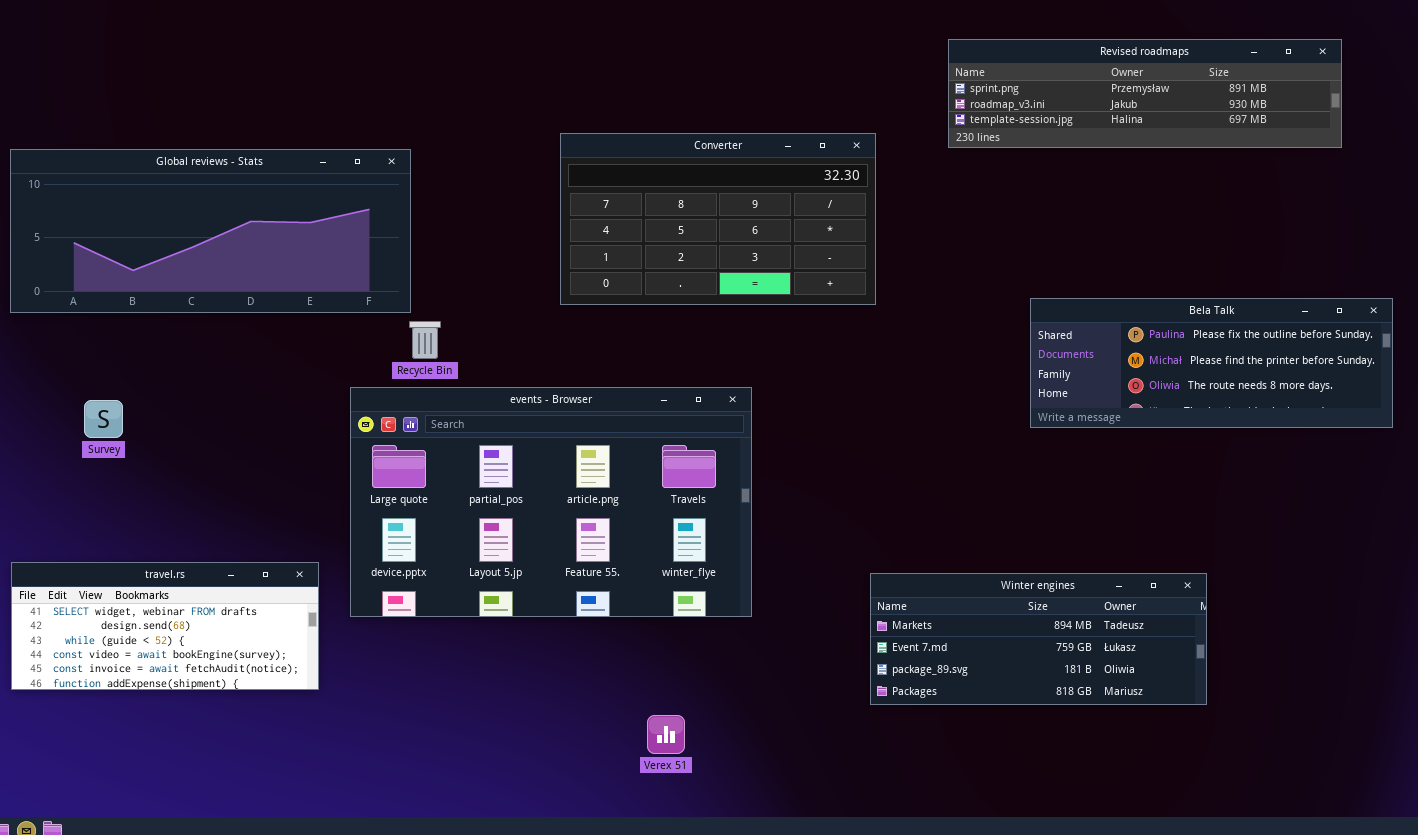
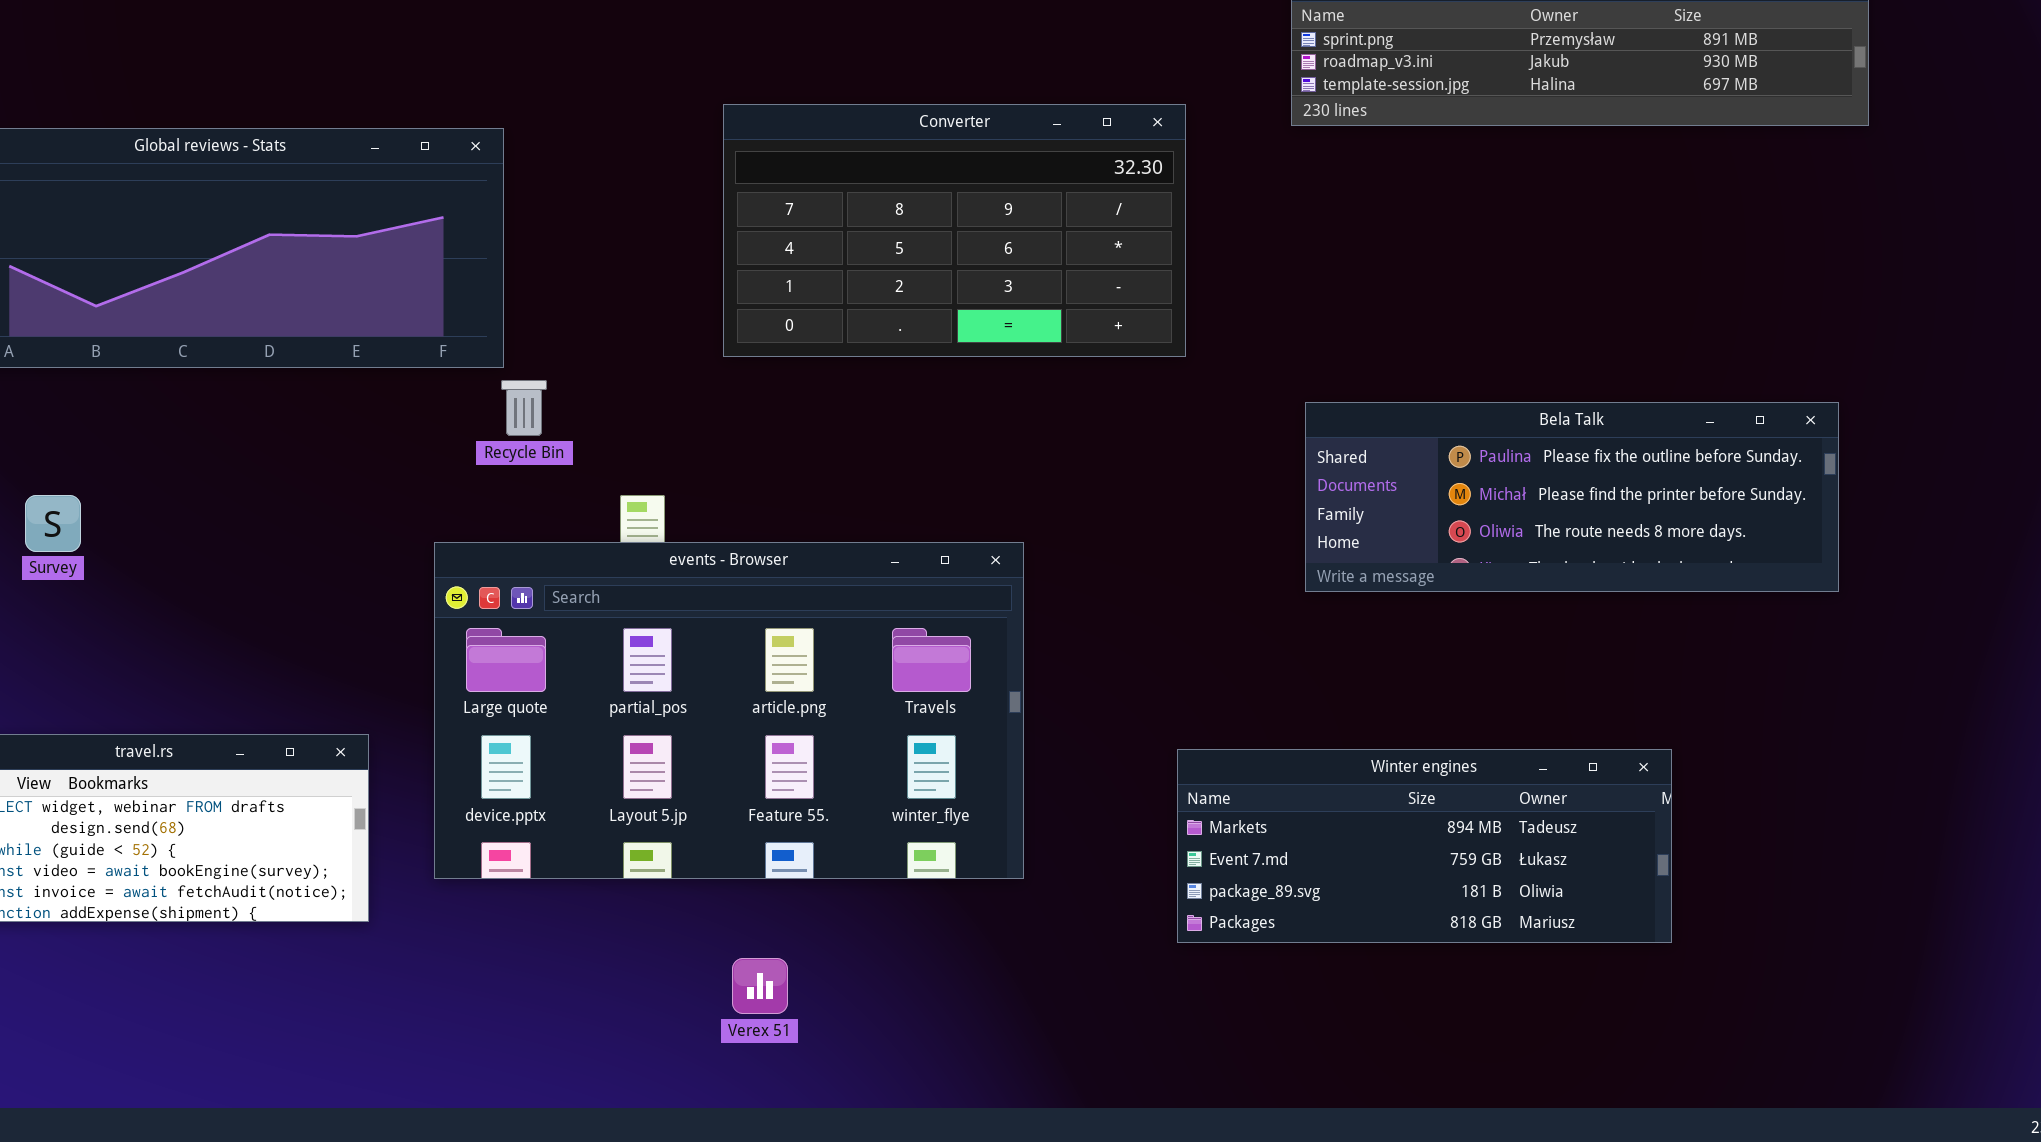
Bela Talk: [1030,298,1393,428] -> [1305,402,1839,592], moved
events - Browser: [350,387,752,617] -> [434,542,1024,879], moved
Verex 51: [647,715,685,754] -> [732,958,788,1014], moved

